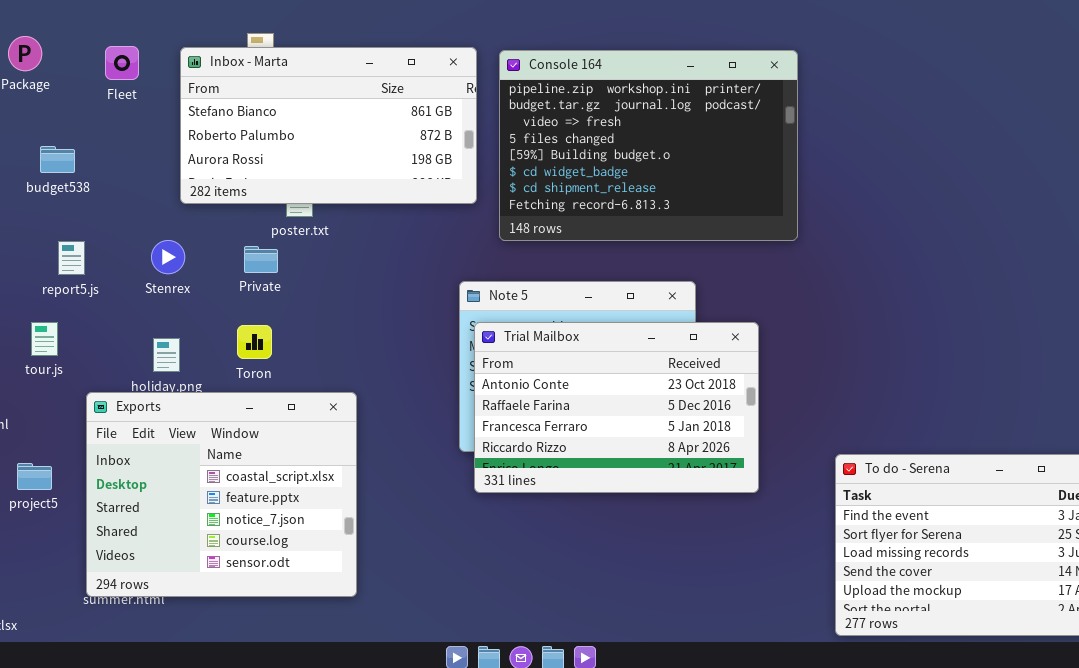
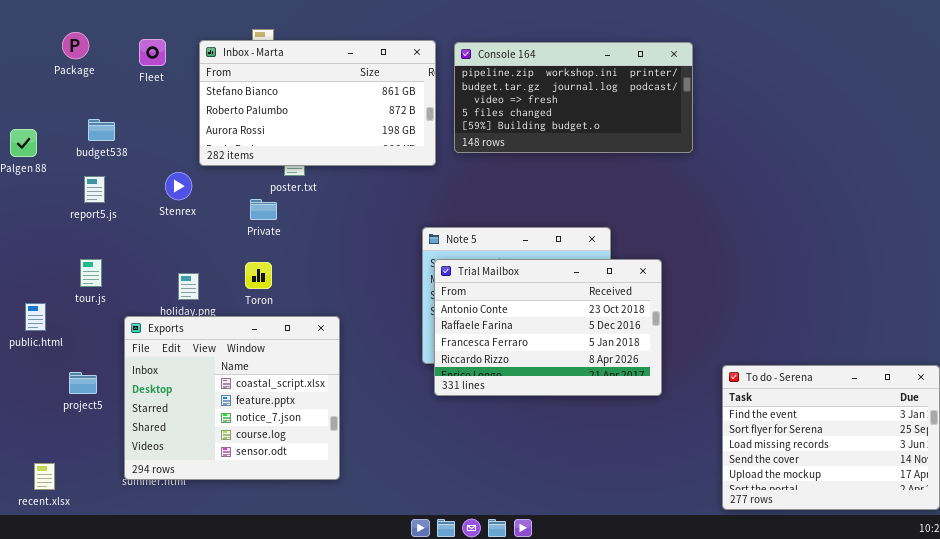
Console 164: [499,50,798,241] -> [454,42,693,153], resized
Stenrex: [151,240,185,274] -> [165,172,192,200], moved
report5.js: [58,241,85,275] -> [84,176,105,203], moved

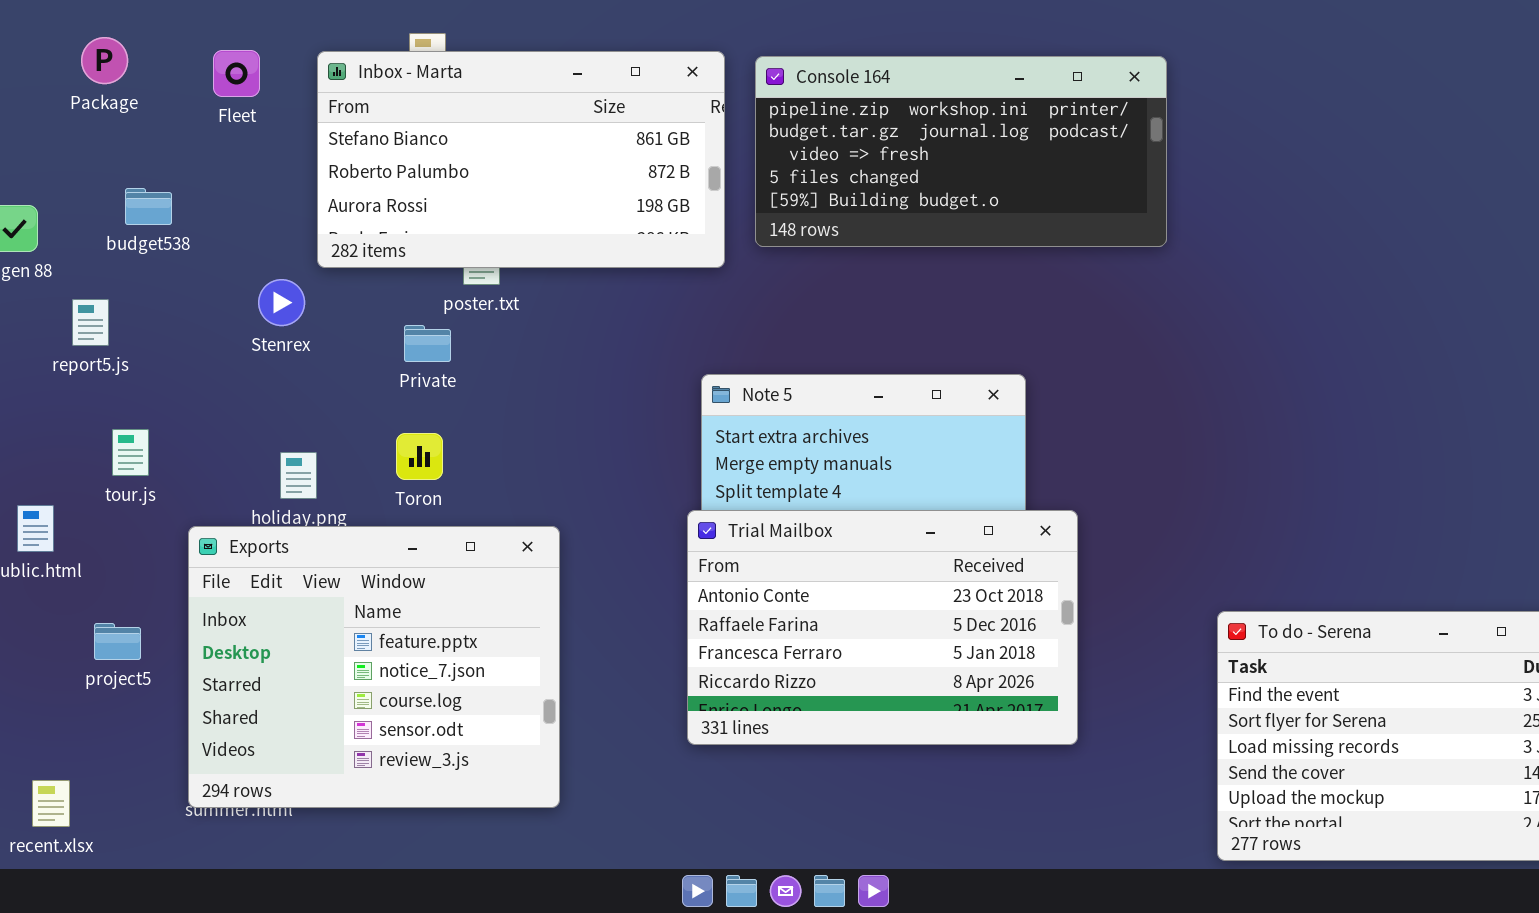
report5.js: [84,176,105,203] -> [72,299,109,346], moved
Trial Mailbox: [434,259,662,396] -> [687,510,1078,745], moved
Exports: [124,316,340,480] -> [188,526,560,808], scrolled down 1 row

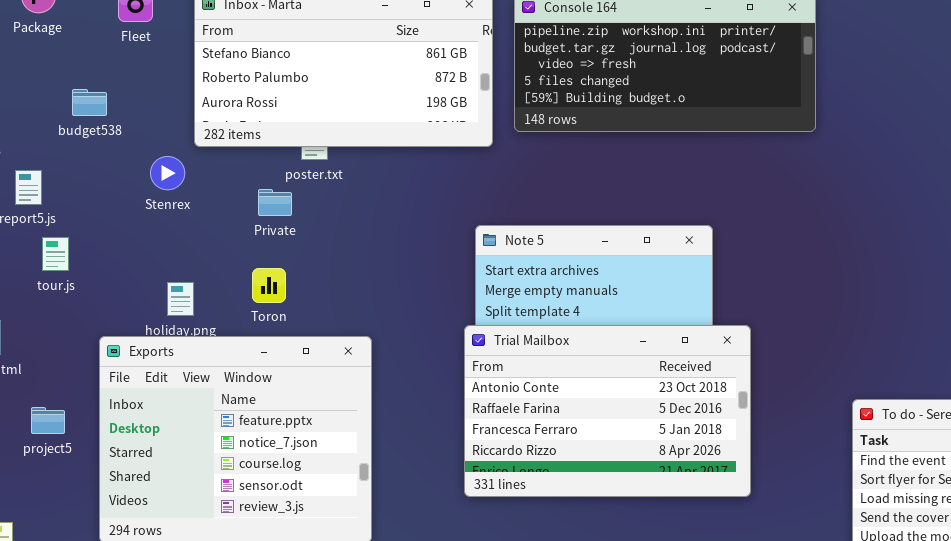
budget538: [125,188,172,225] -> [72,89,107,116], moved
tour.js: [112,429,149,476] -> [42,237,69,271], moved

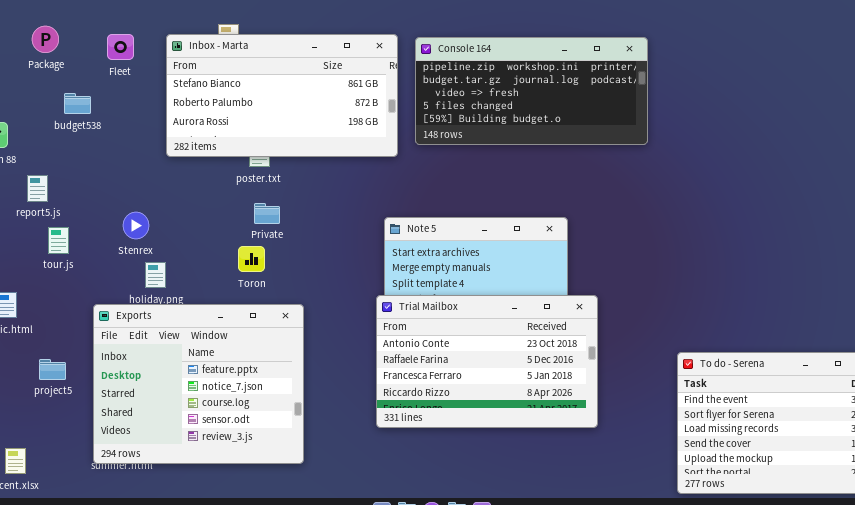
budget538: [72,89,107,116] -> [64,93,91,114], moved
Stenrex: [150,156,185,190] -> [123,212,149,239], moved
Private: [258,189,292,216] -> [254,203,280,224], moved
Toron: [252,268,286,303] -> [238,246,265,272], moved

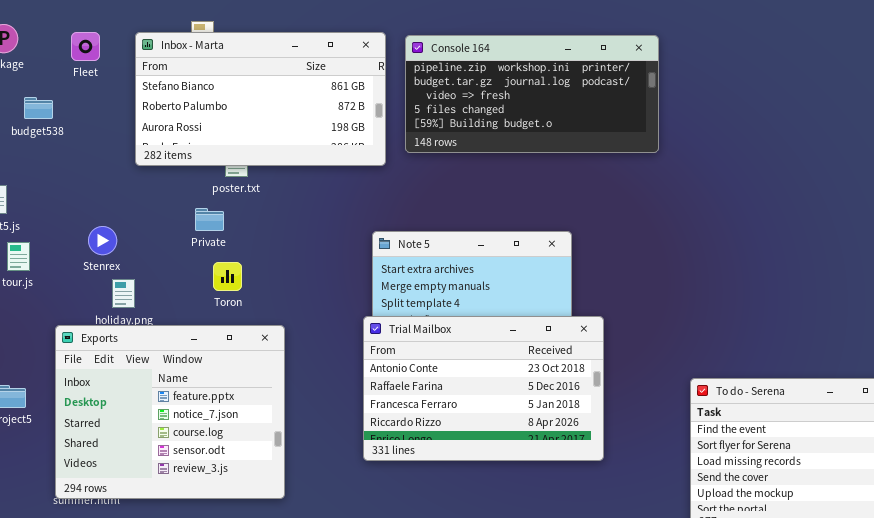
Private: [254,203,280,224] -> [195,208,224,231], moved

